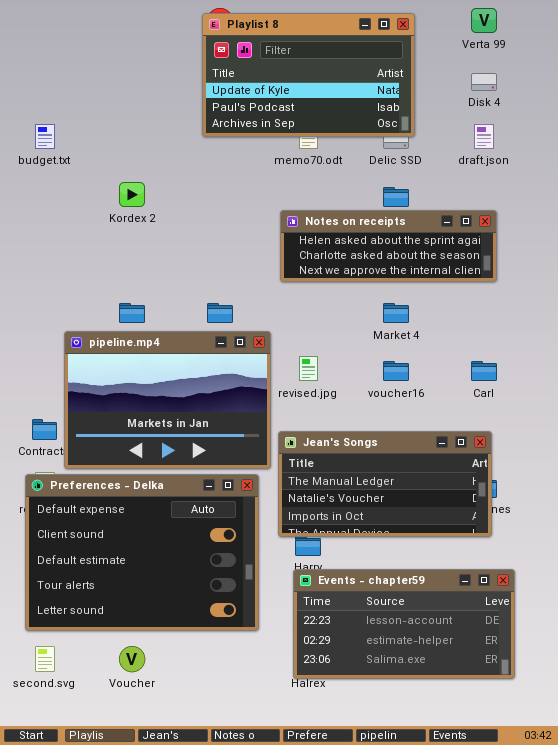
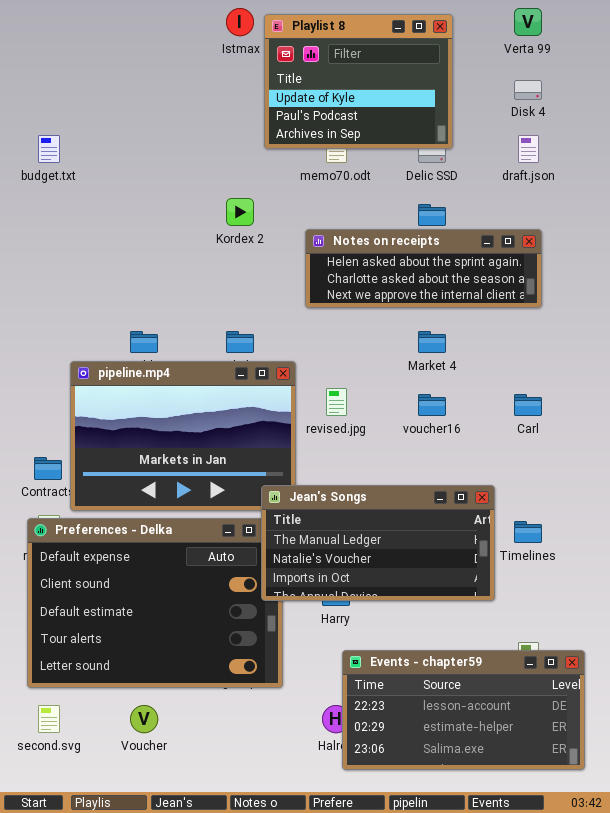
Playlist 8: [202,13,415,137] -> [264,14,453,149], resized
Kordex 2: [119,182,145,207] -> [226,198,254,226], moved
Jean's Songs: [278,431,492,537] -> [261,485,495,601], moved
Events - chapter59: [293,569,515,679] -> [342,650,585,770], moved

